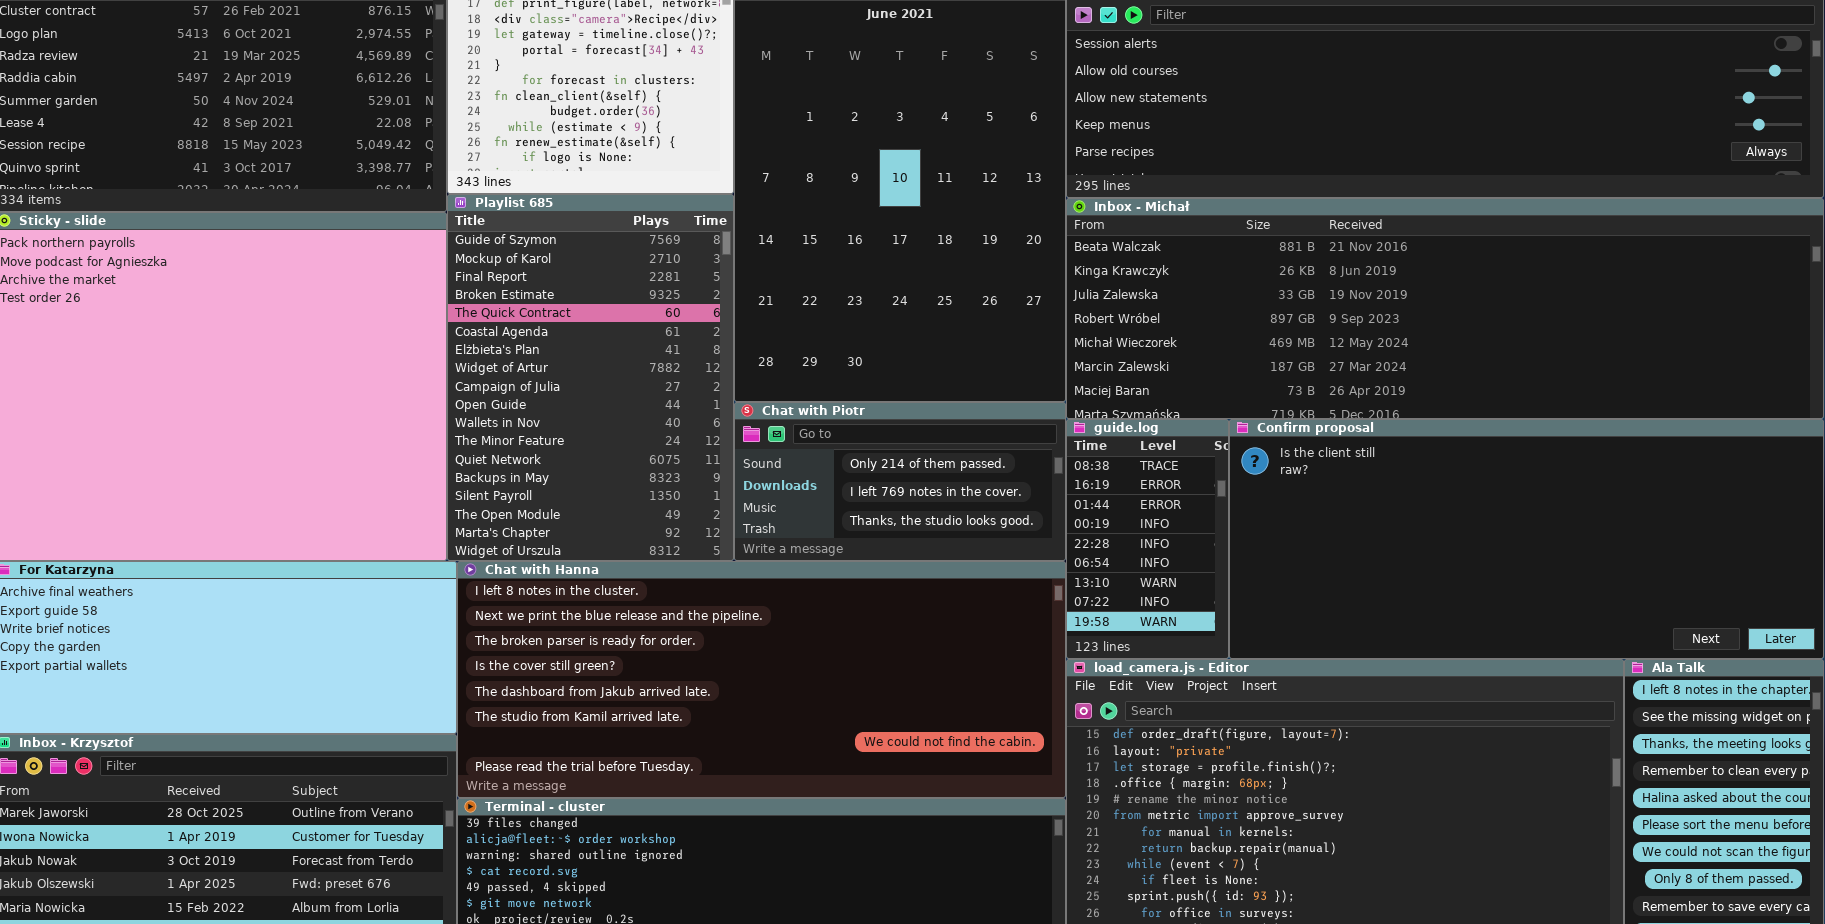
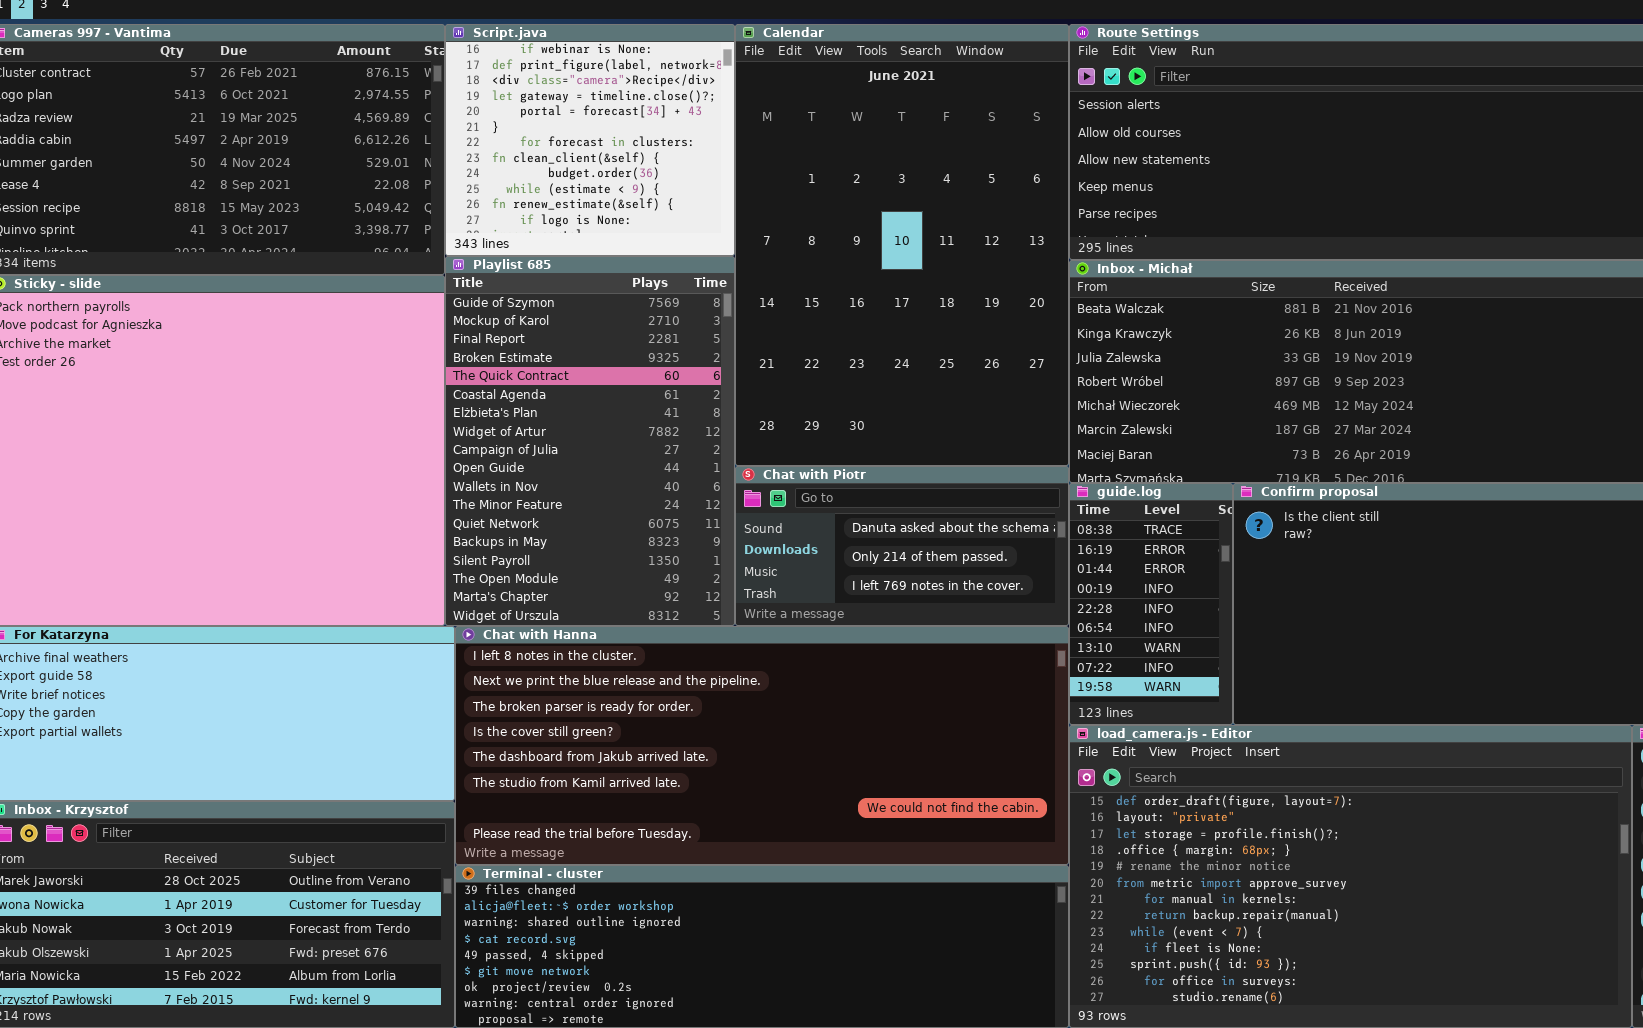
Chat with Piotr: [734,402,1066,561] -> [735,466,1069,626], scrolled up 1 row

